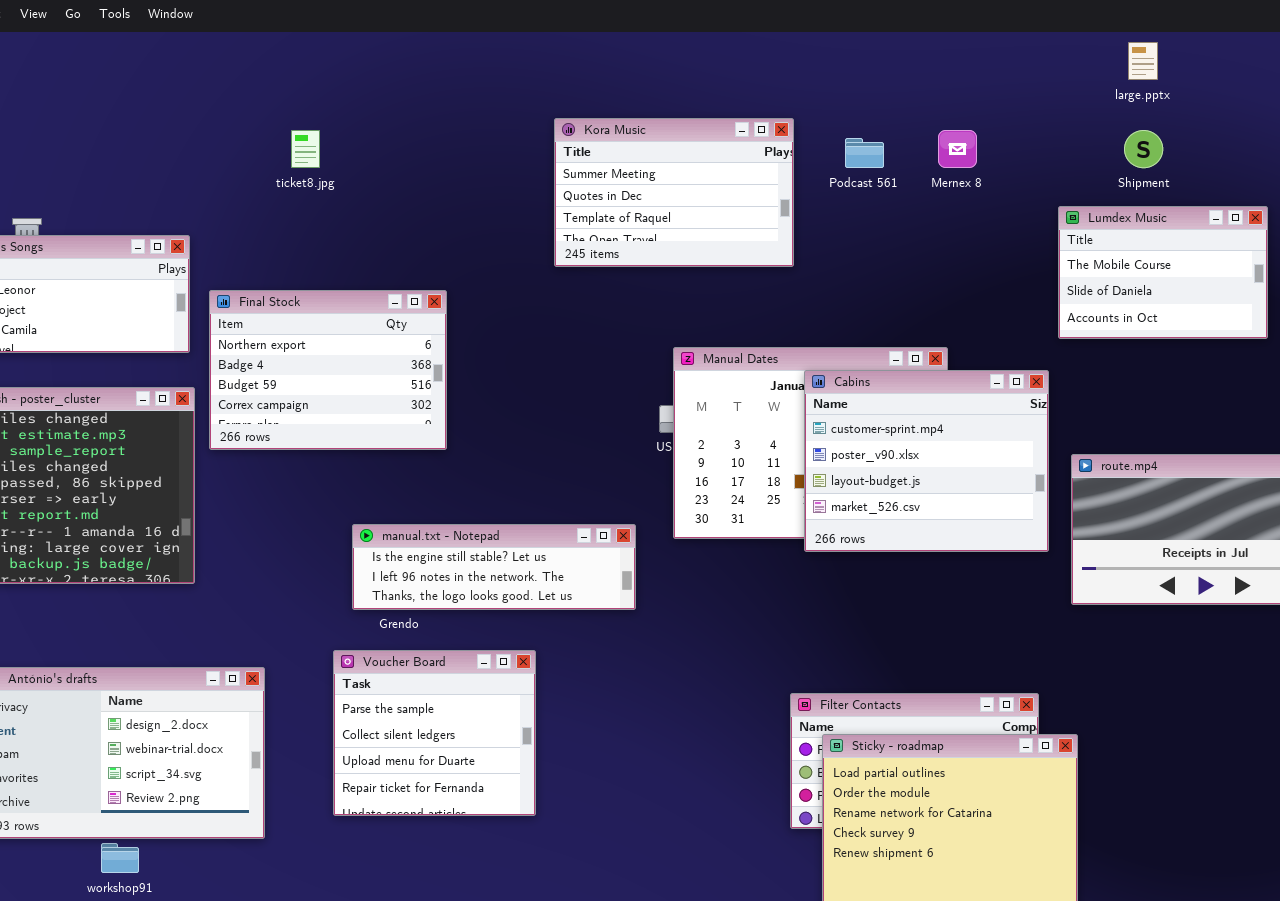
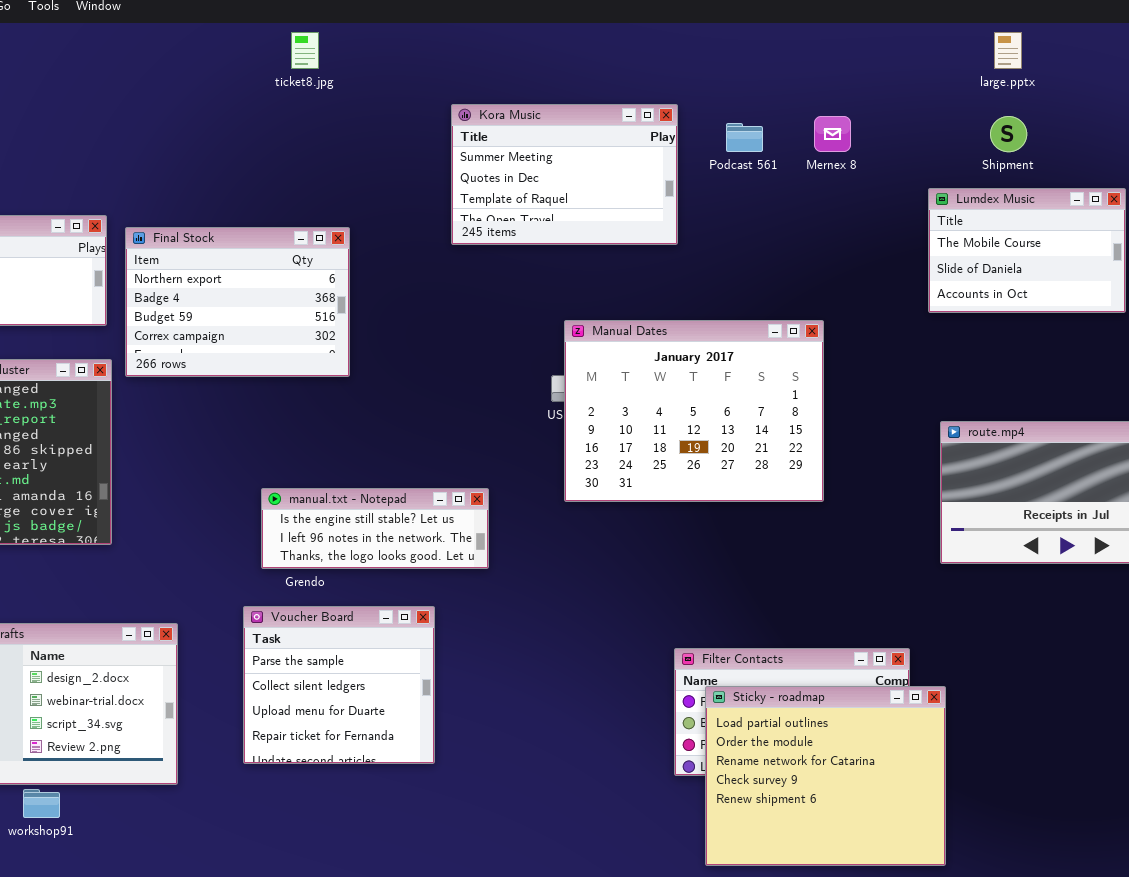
ticket8.jpg: [291,130,320,168] -> [291,32,319,69], moved
Final Stock: [209,290,447,450] -> [125,227,350,377], moved
Cabins: [804,370,1049,552] -> none, closed
manual.txt - Notepad: [352,524,636,610] -> [261,488,489,569], resized

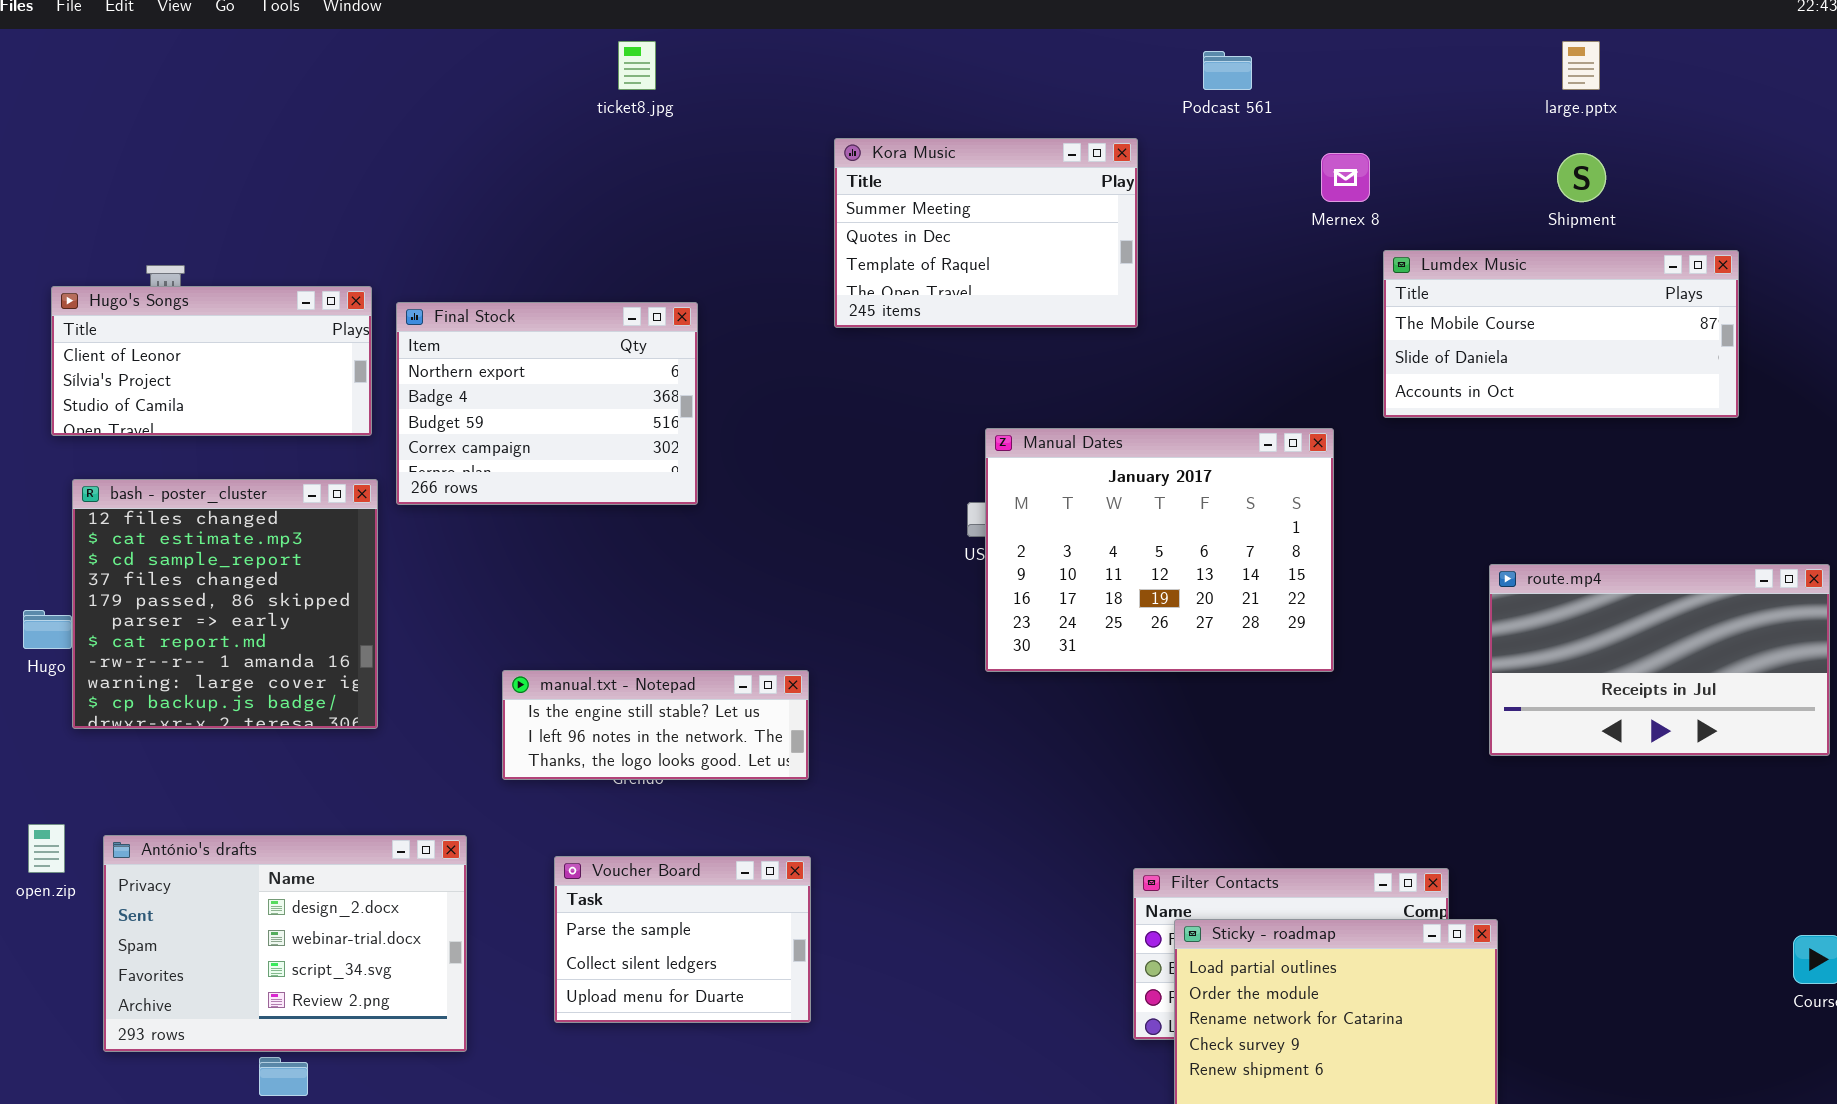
Podcast 561: [726,123,763,152] -> [1203,51,1252,90], moved
Lumdex Music: [928,188,1126,313] -> [1383,250,1739,418], resized
manual.txt - Notepad: [261,488,489,569] -> [502,670,809,780], moved
Voucher Board: [243,606,435,764] -> [554,856,811,1023], resized

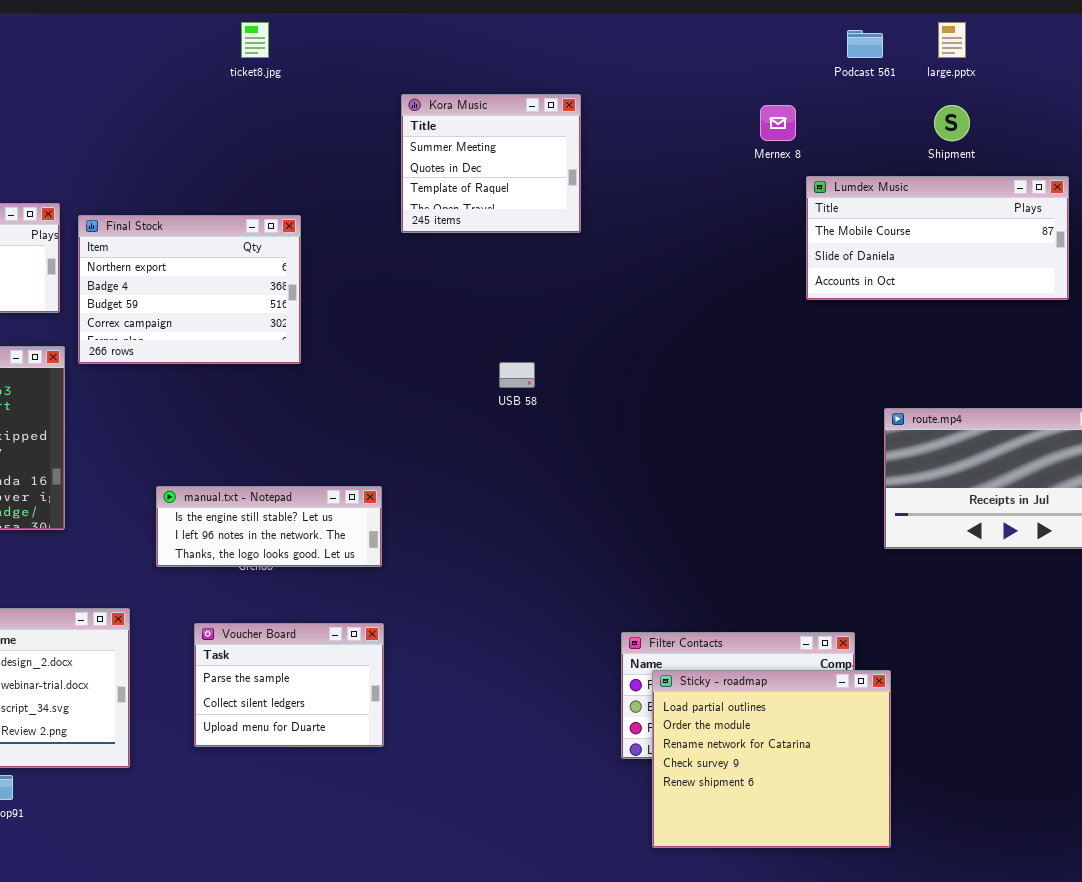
Podcast 561: [1203,51,1252,90] -> [847,30,883,58], moved
Kora Music: [834,138,1138,328] -> [401,94,581,233], resized
Manual Dates: [985,428,1334,672] -> none, closed

